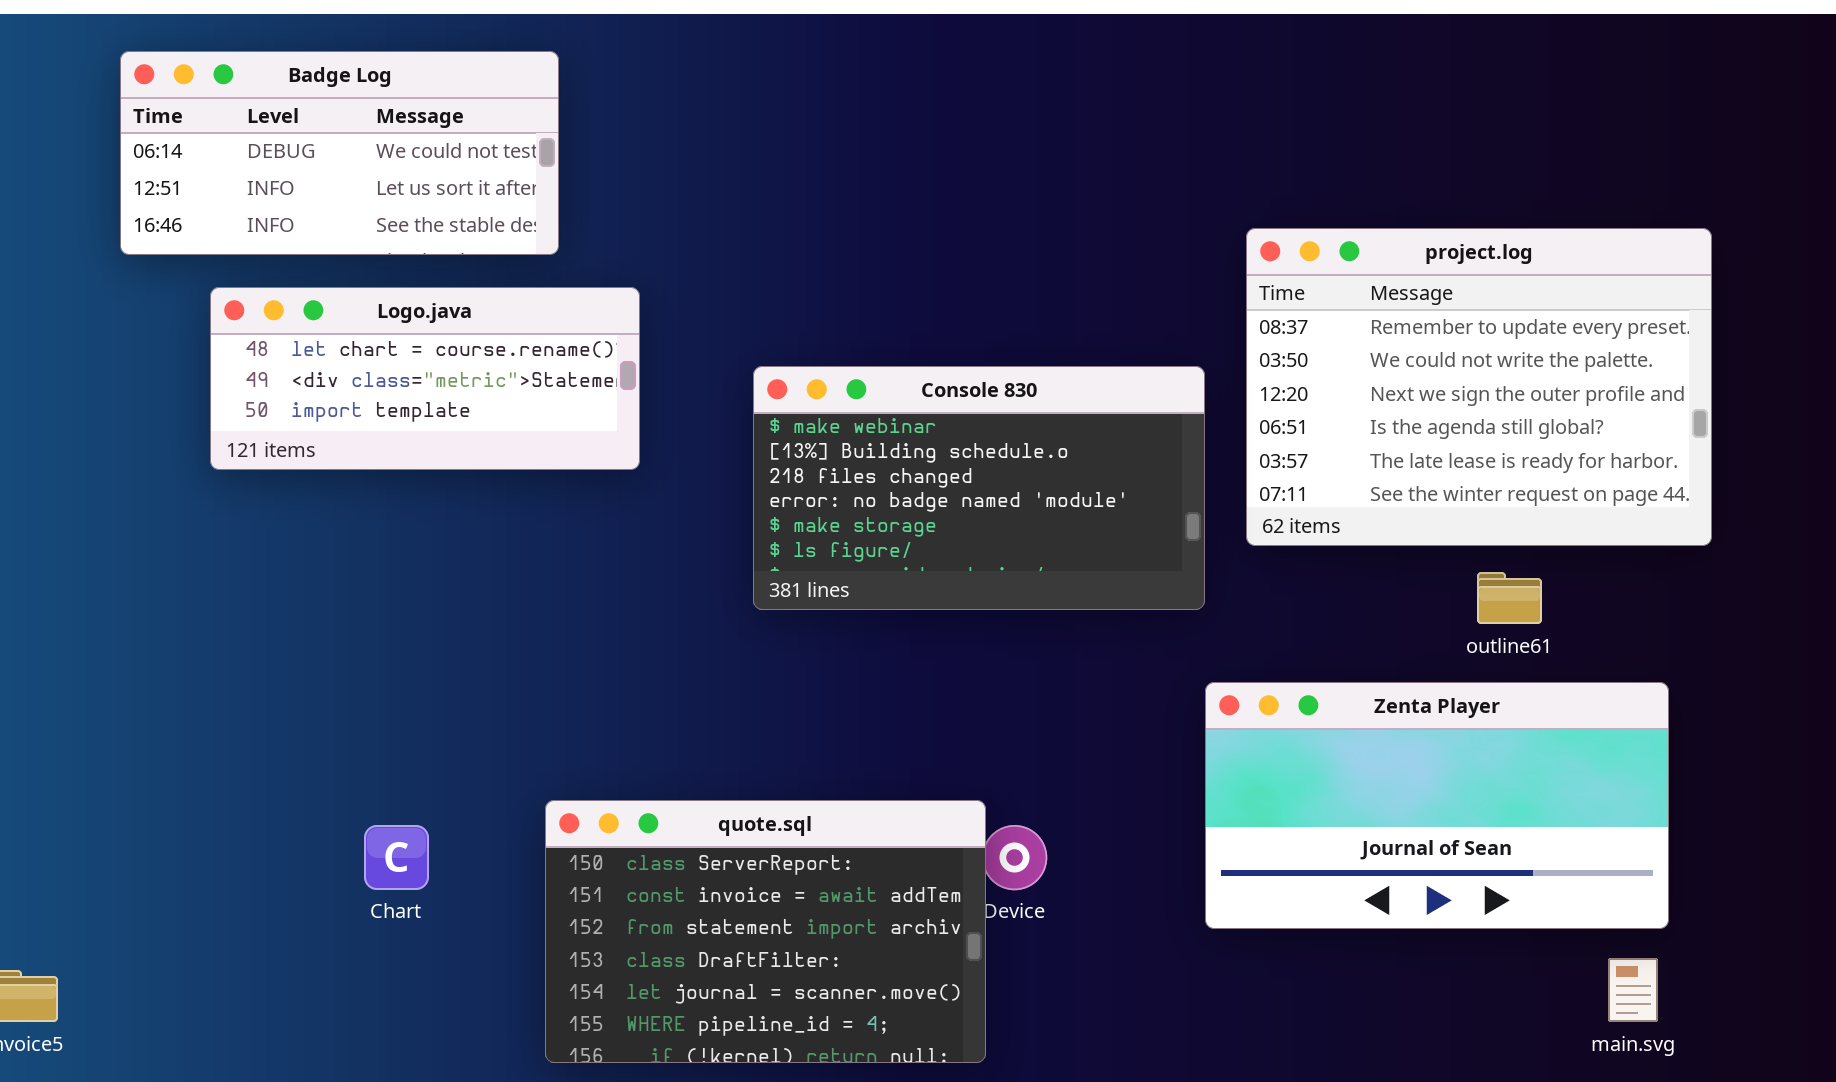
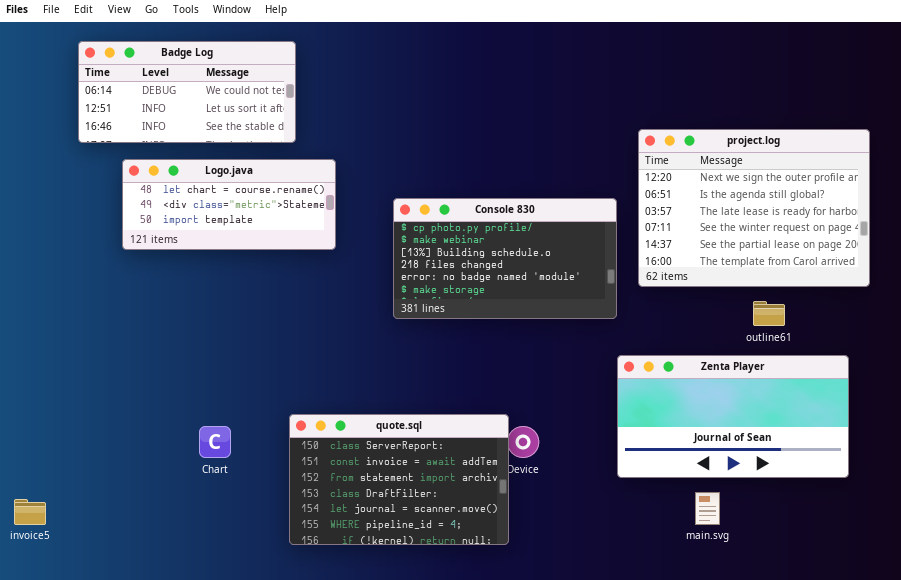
project.log: [1246,228,1712,546] -> [638,129,870,287], scrolled down 2 rows
Console 830: [753,366,1205,610] -> [393,198,617,319], scrolled up 1 row
main.svg: [1608,958,1658,1022] -> [695,492,720,525], moved

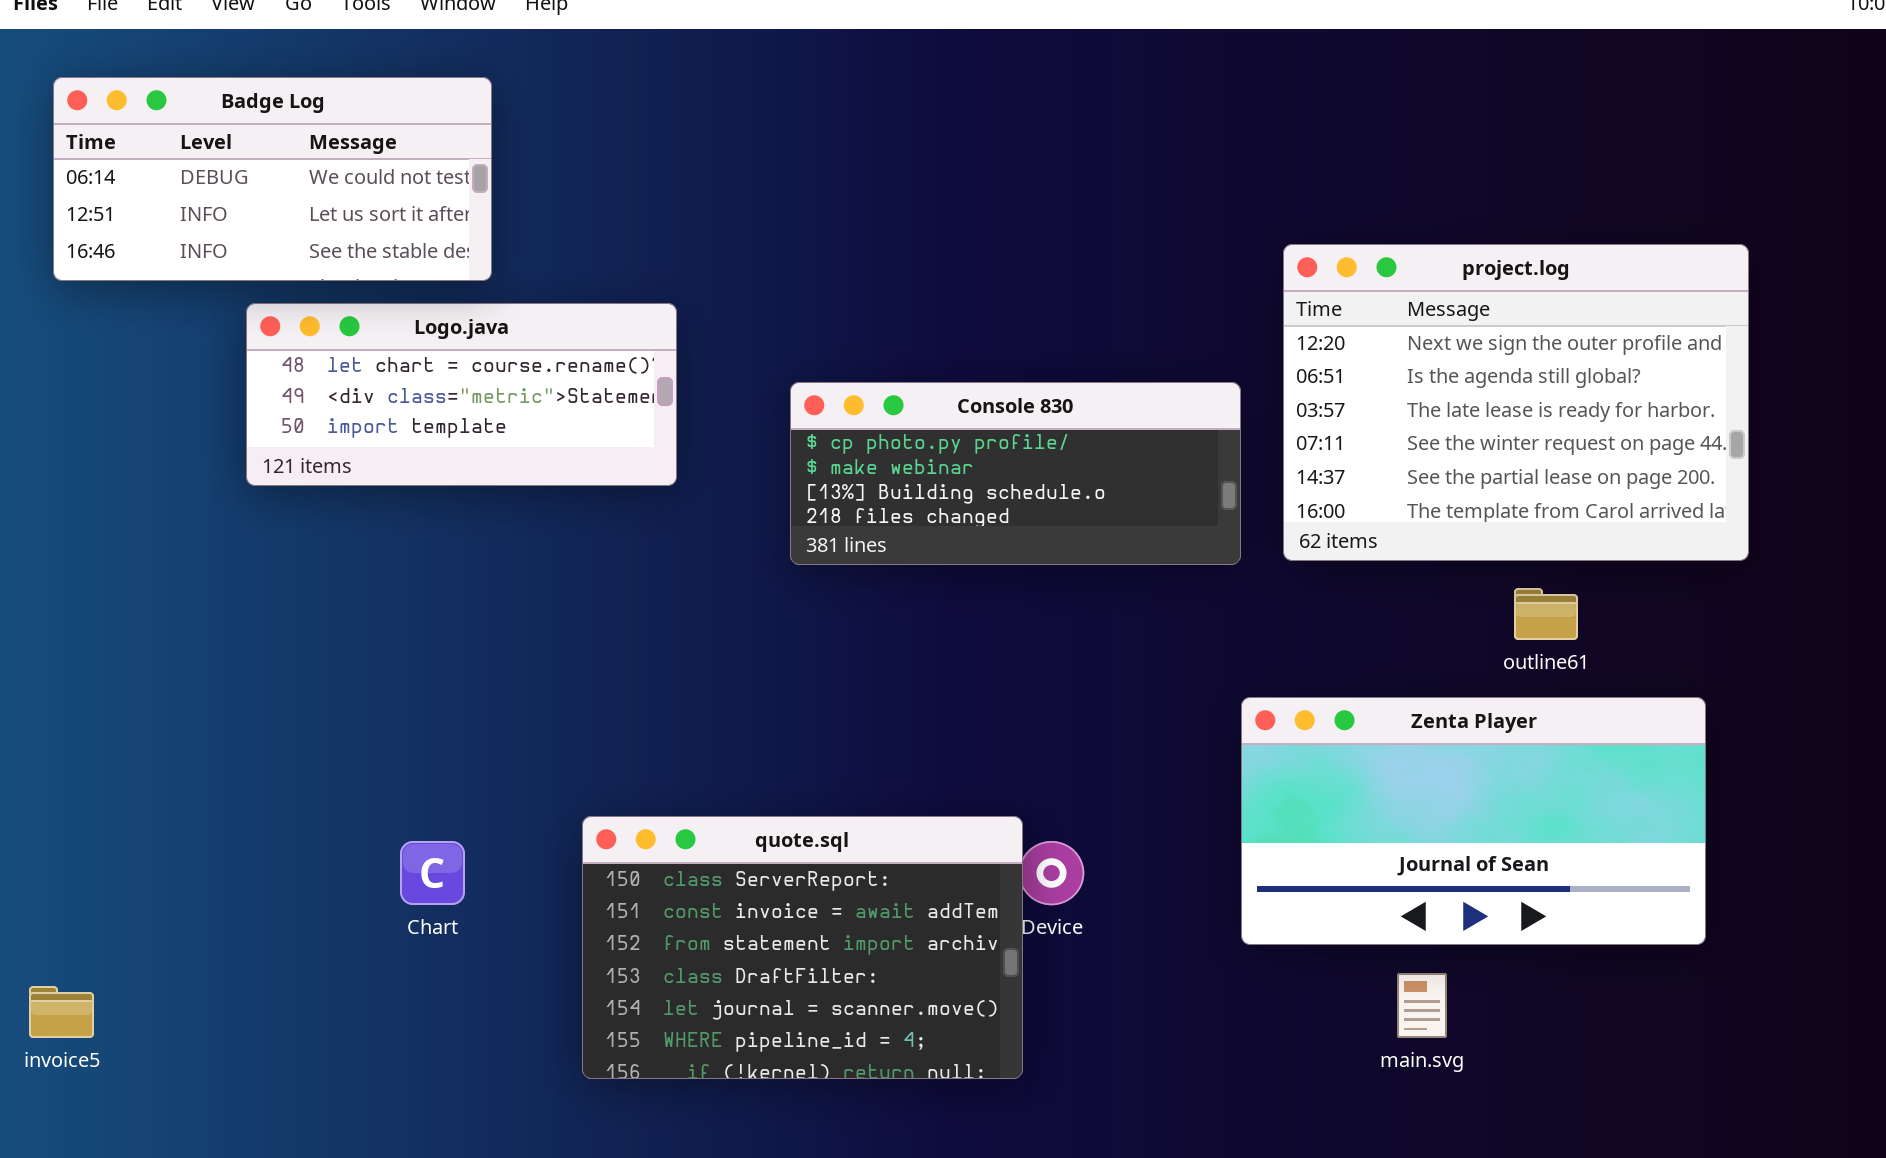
Badge Log: [78,41,296,143] -> [53,77,492,281], moved
Console 830: [393,198,617,319] -> [790,382,1241,565], resized

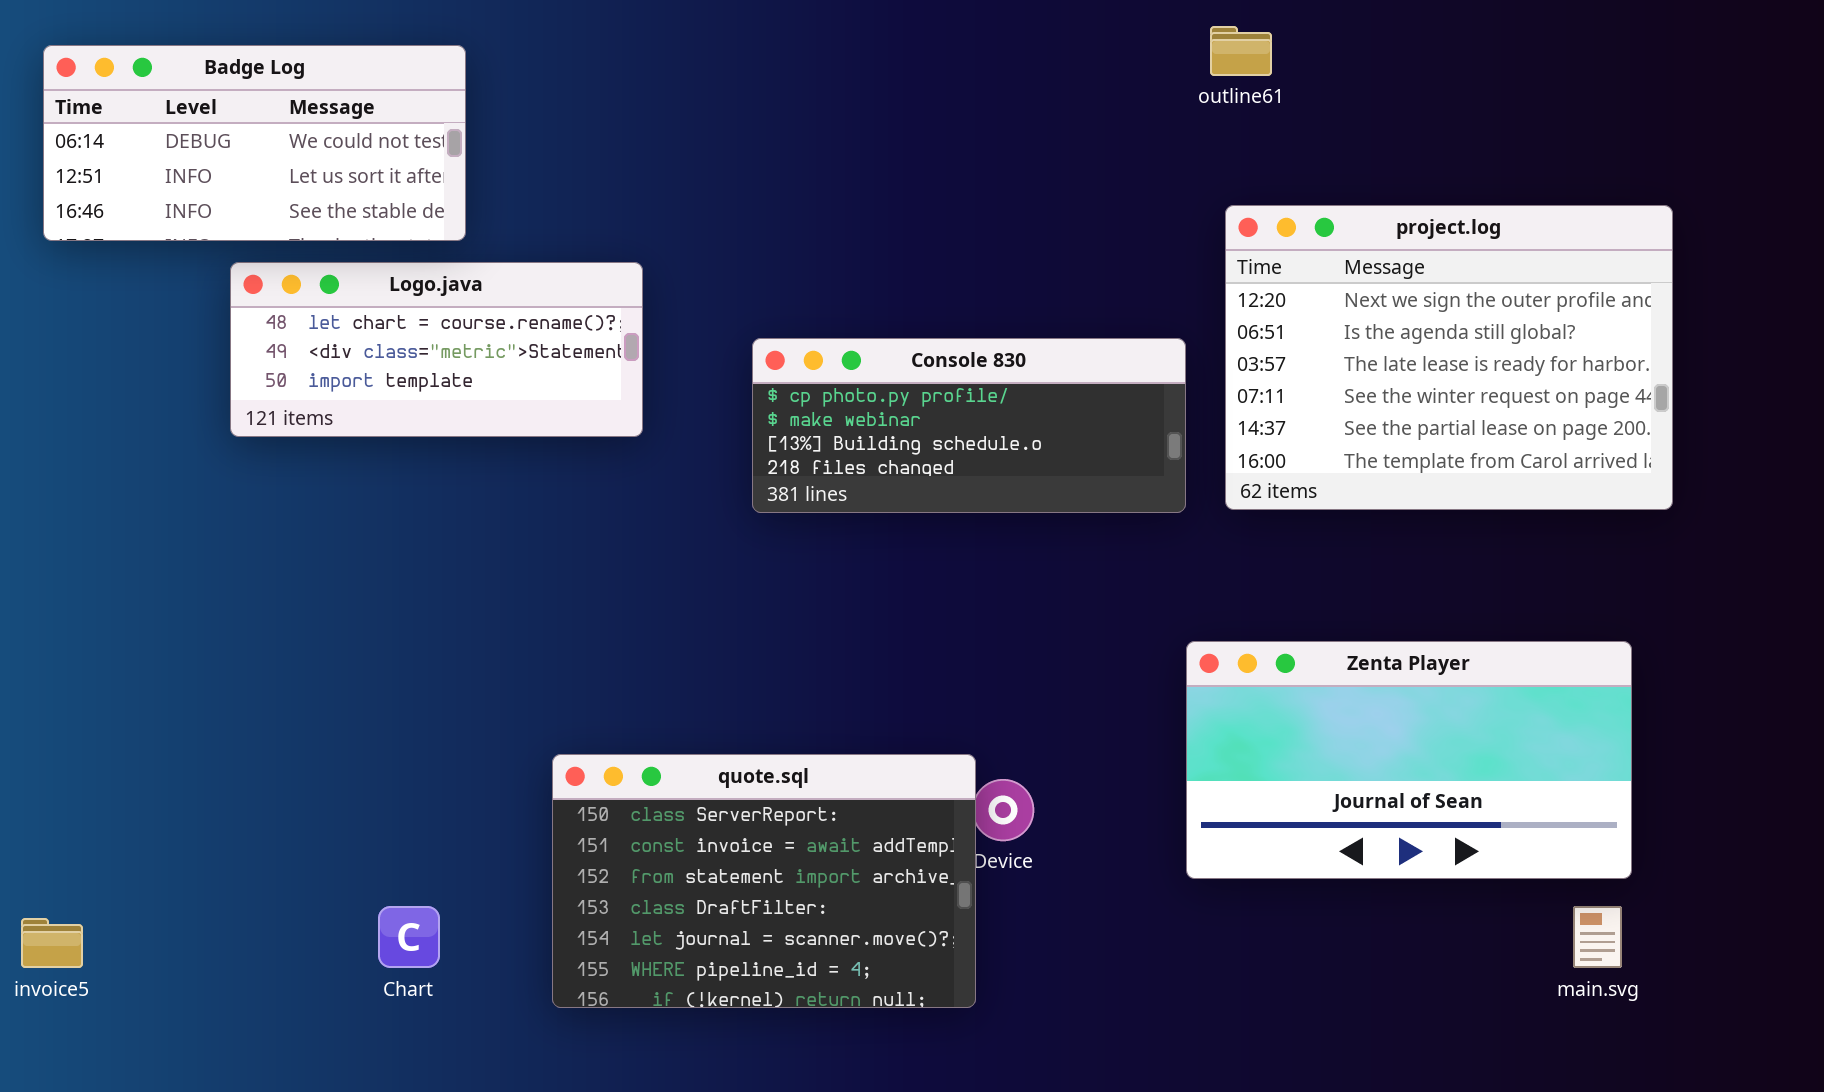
outline61: [1514,588,1578,640] -> [1210,26,1272,76], moved
Chart: [400,841,465,905] -> [378,906,440,968], moved
main.svg: [1397,973,1447,1038] -> [1573,906,1622,968], moved

